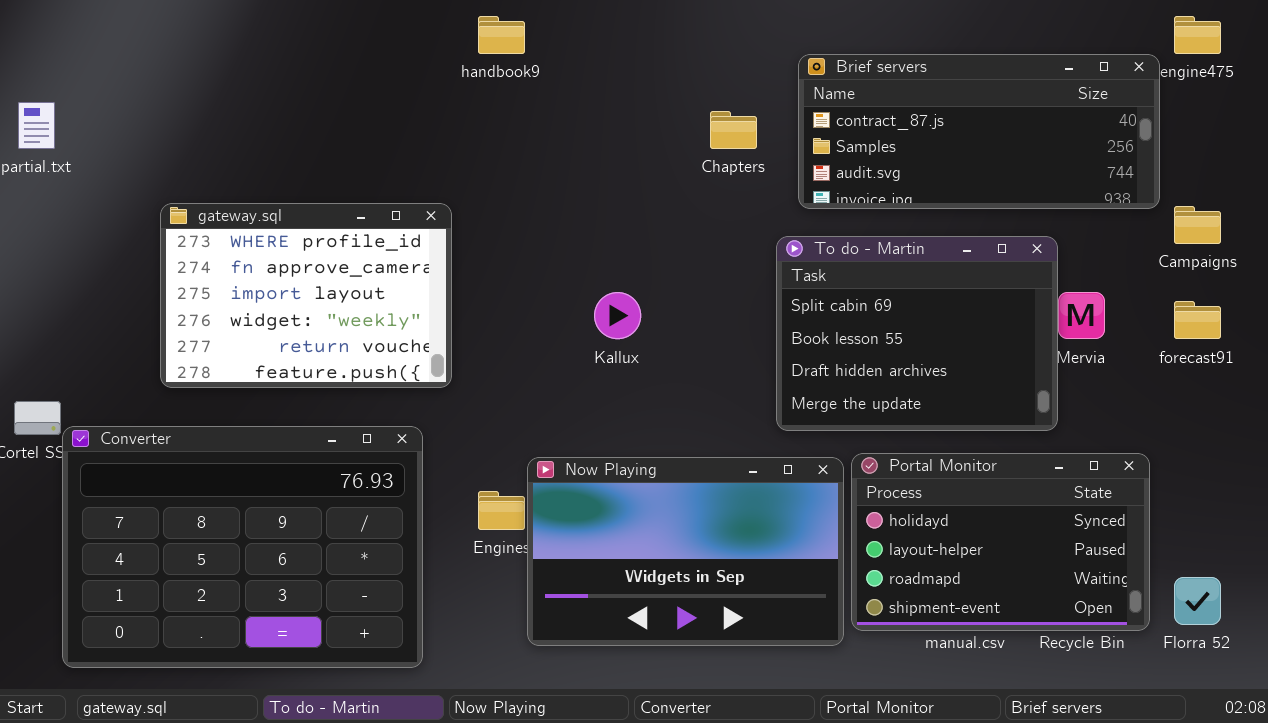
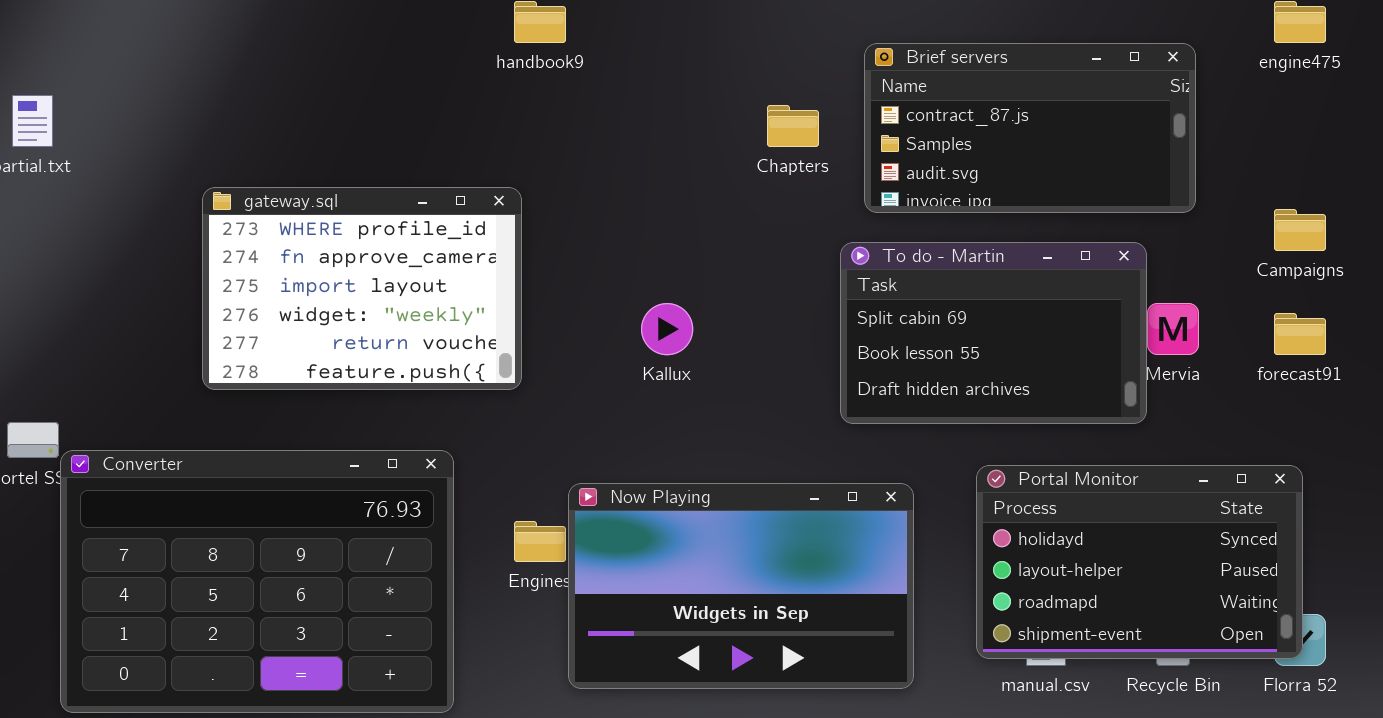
Brief servers: [798,54,1160,209] -> [864,43,1196,213], resized
gateway.sql: [160,203,452,388] -> [202,187,522,390], moved
To do - Martin: [776,236,1058,431] -> [840,242,1147,424], resized
Portal Monitor: [851,453,1150,631] -> [976,465,1303,659], moved

